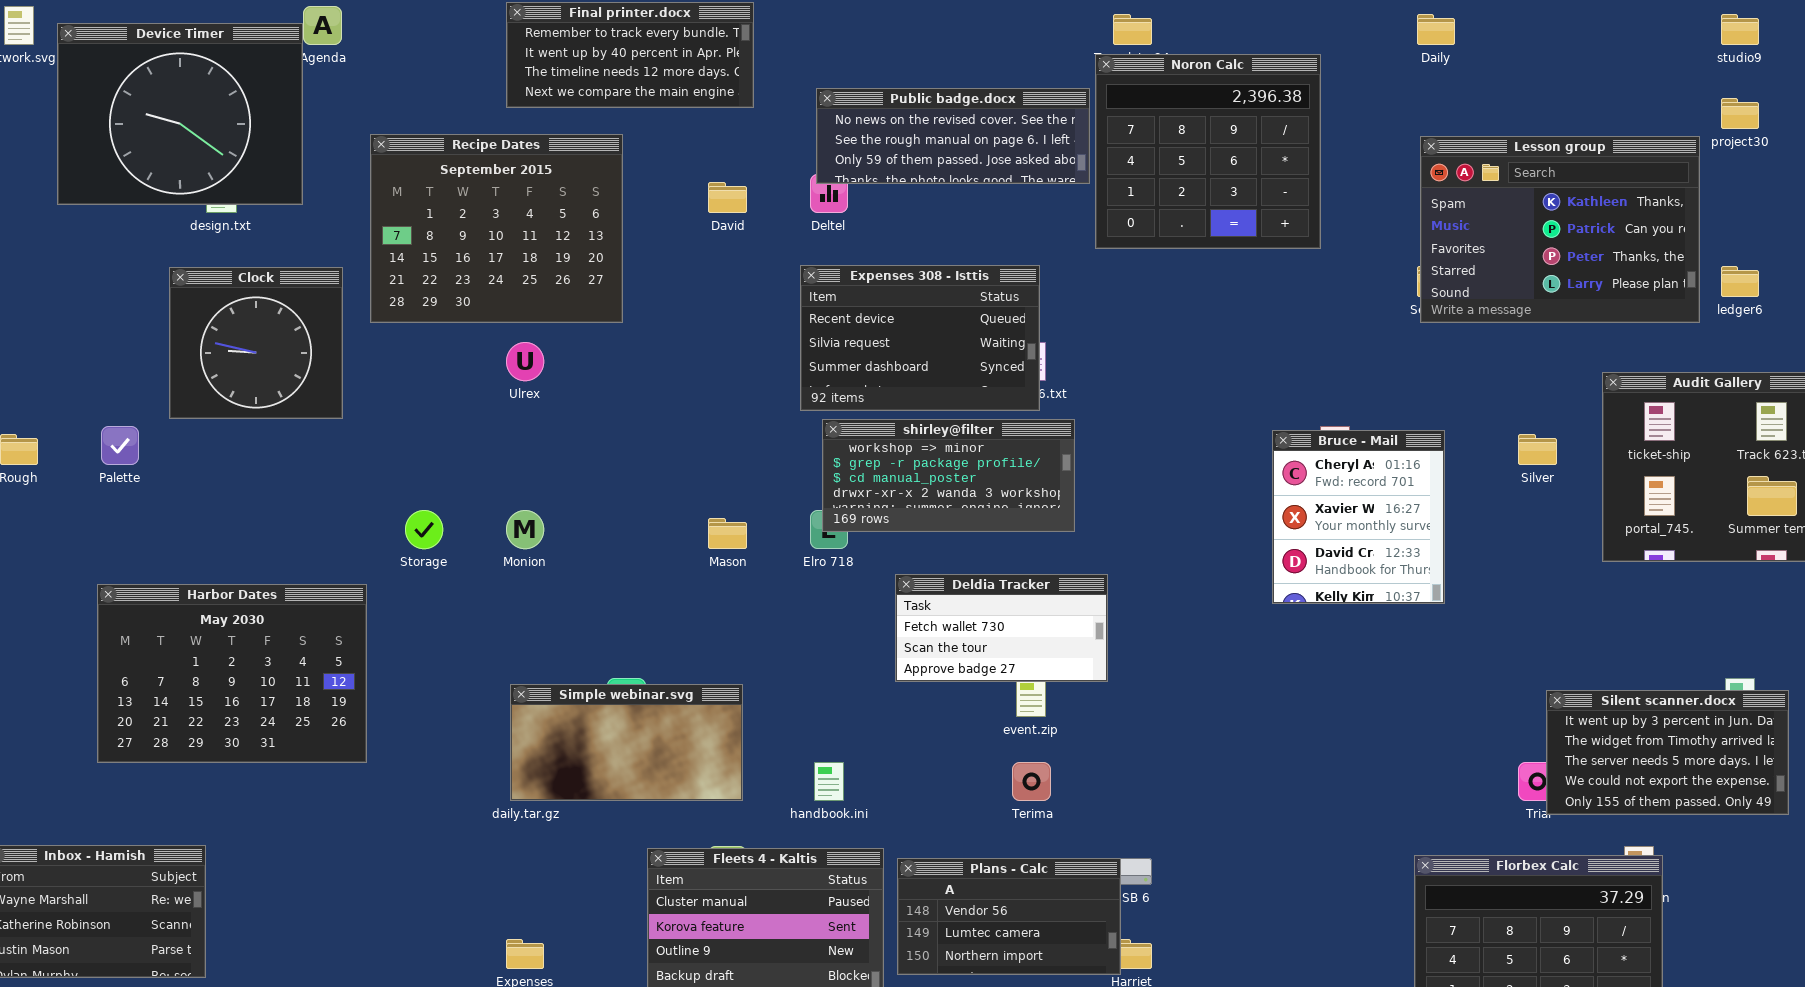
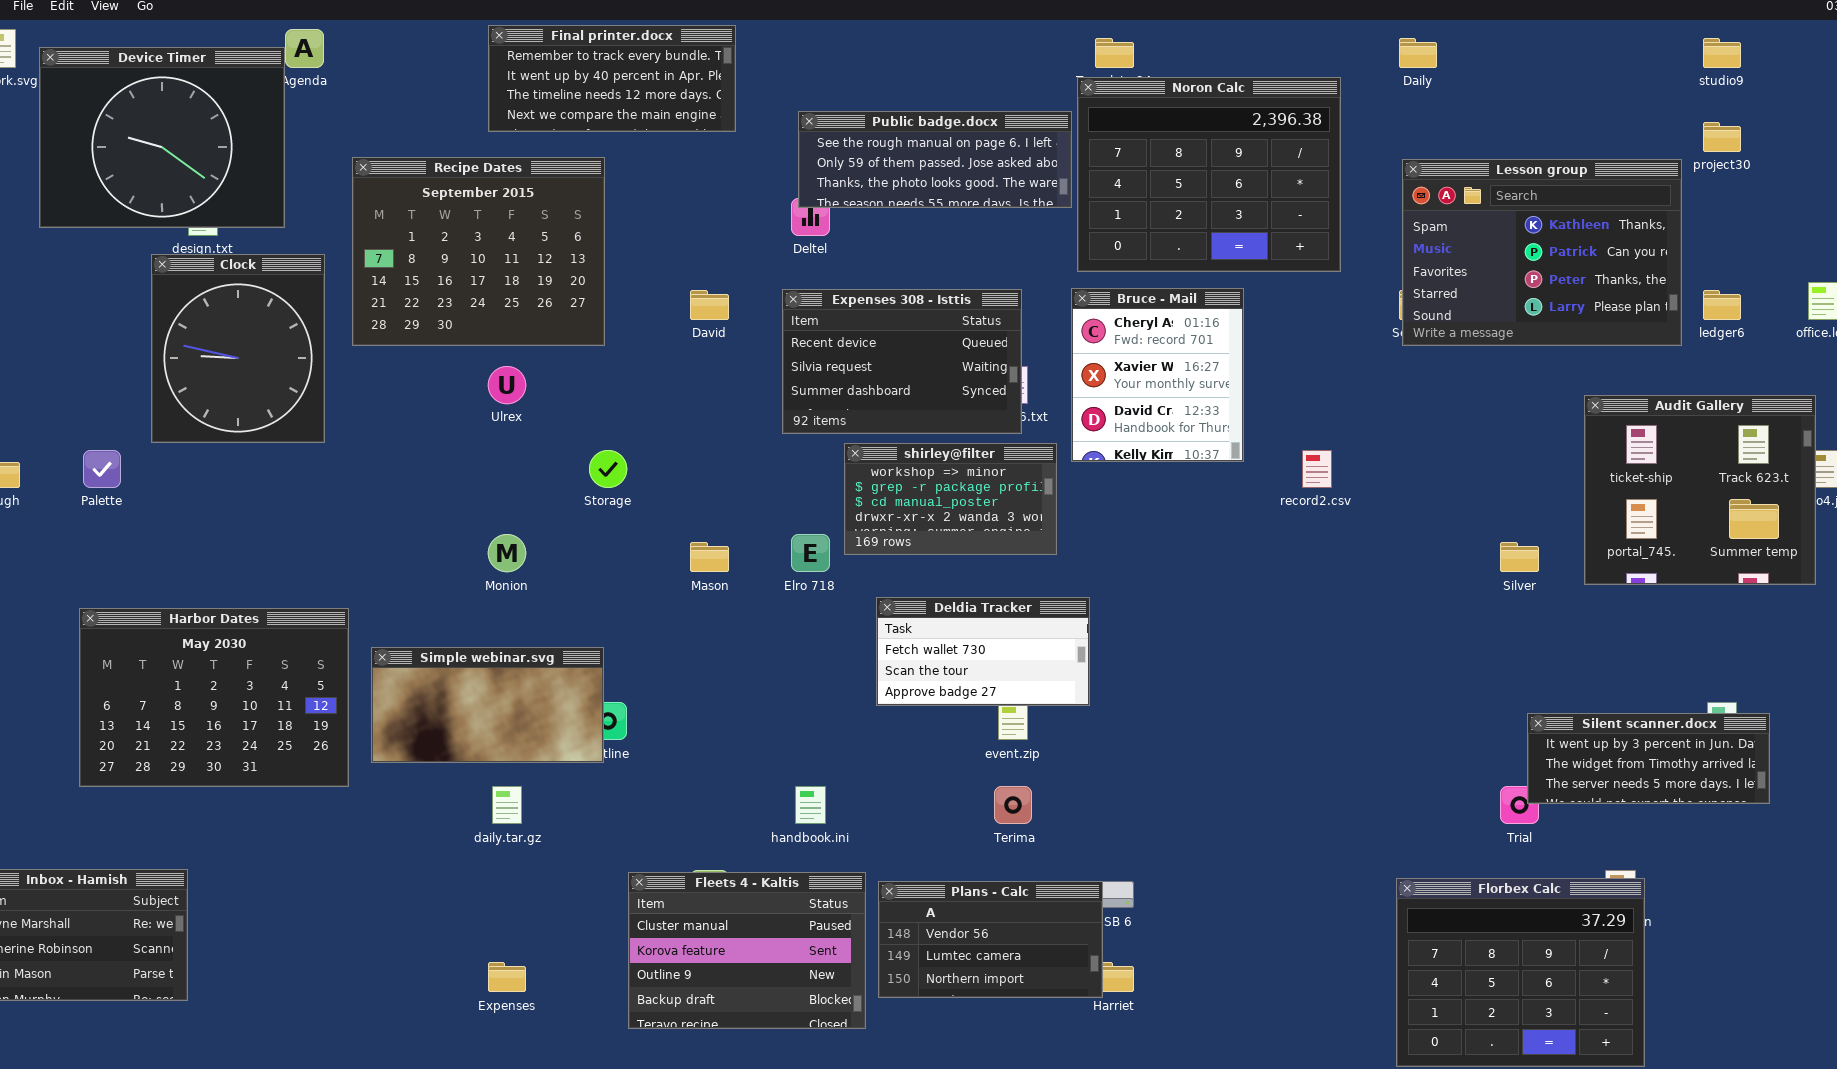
Noron Calc: [1095,54,1321,249] -> [1077,77,1341,272], resized
Public badge.docx: [816,88,1090,184] -> [798,111,1072,208], scrolled down 1 row
David: [708,182,747,213] -> [690,290,729,320], moved
Clock: [169,267,343,419] -> [151,254,325,443], resized
shirley@filter: [822,419,1075,532] -> [844,443,1057,555], resized
Bruce - Mail: [1272,430,1445,604] -> [1071,288,1244,462], moved
Silver: [1518,434,1557,465] -> [1500,542,1539,572], moved
Storage: [405,510,443,549] -> [589,450,627,488], moved
Simple webinar.svg: [510,684,743,801] -> [371,647,604,763], moved
Silent scanner.docx: [1546,690,1789,815] -> [1527,713,1770,804], resized

